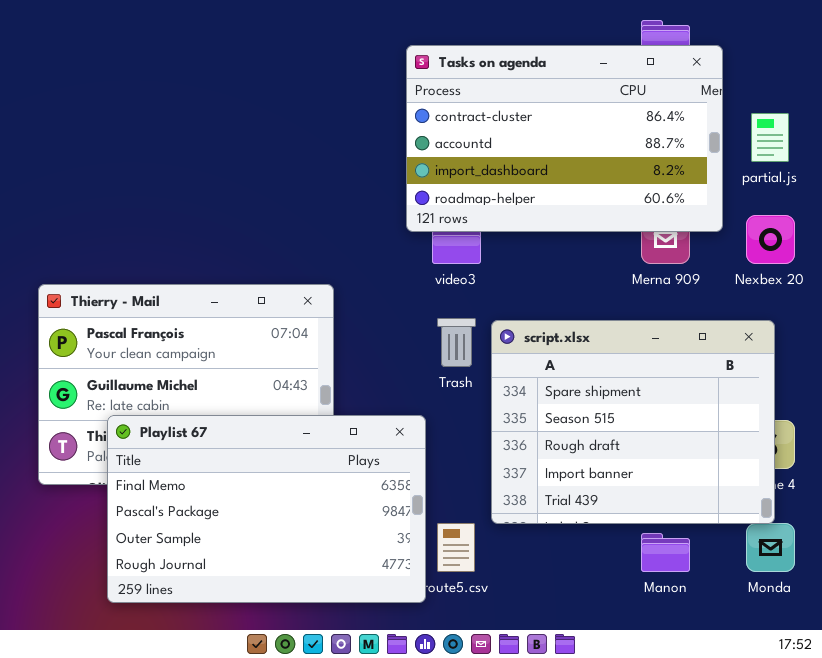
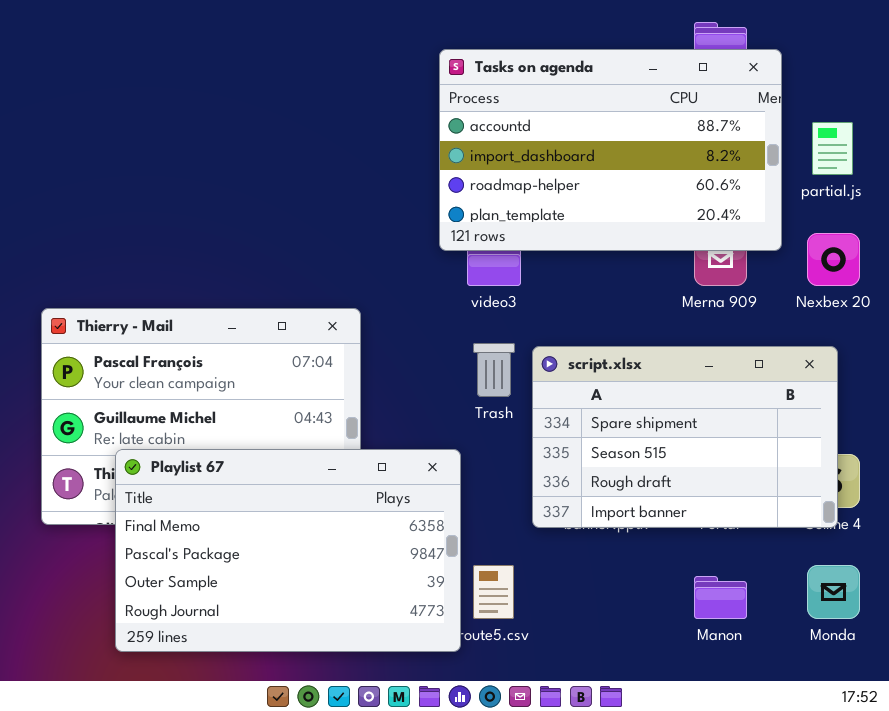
Tasks on agenda: [406,45,723,232] -> [439,49,782,251], scrolled down 1 row
script.xlsx: [491,320,775,524] -> [532,346,838,528], resized

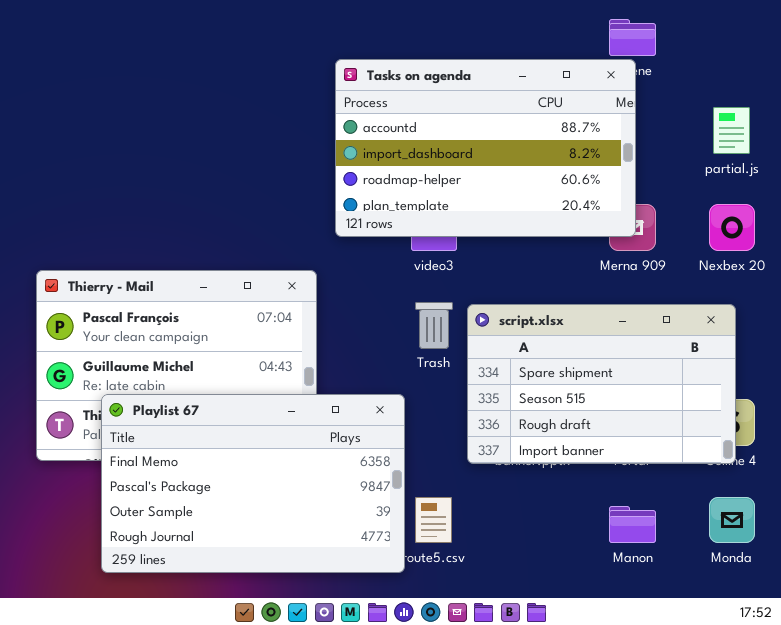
Tasks on agenda: [439,49,782,251] -> [335,59,636,237], moved

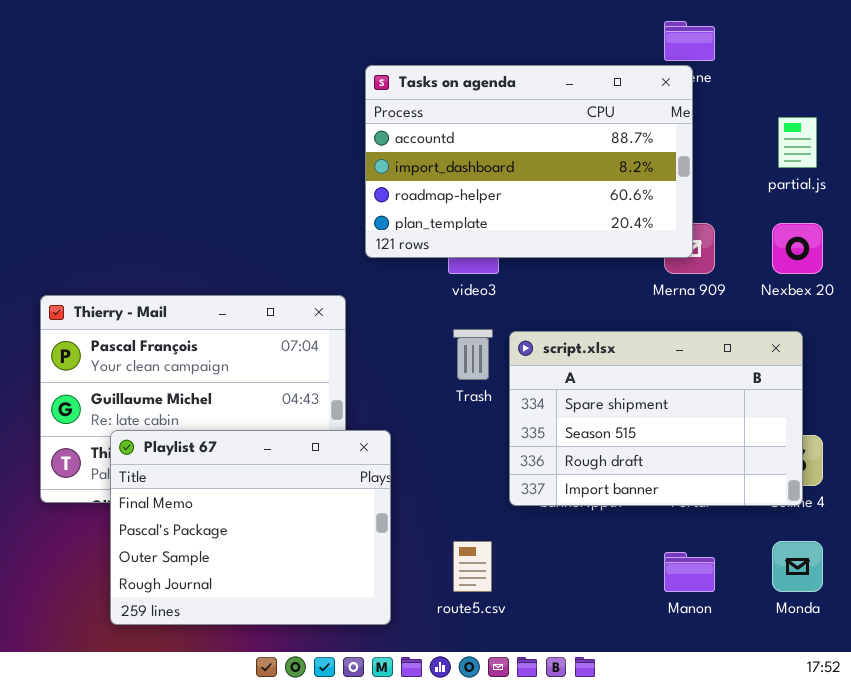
Playlist 67: [101,394,405,573] -> [110,430,391,625], resized

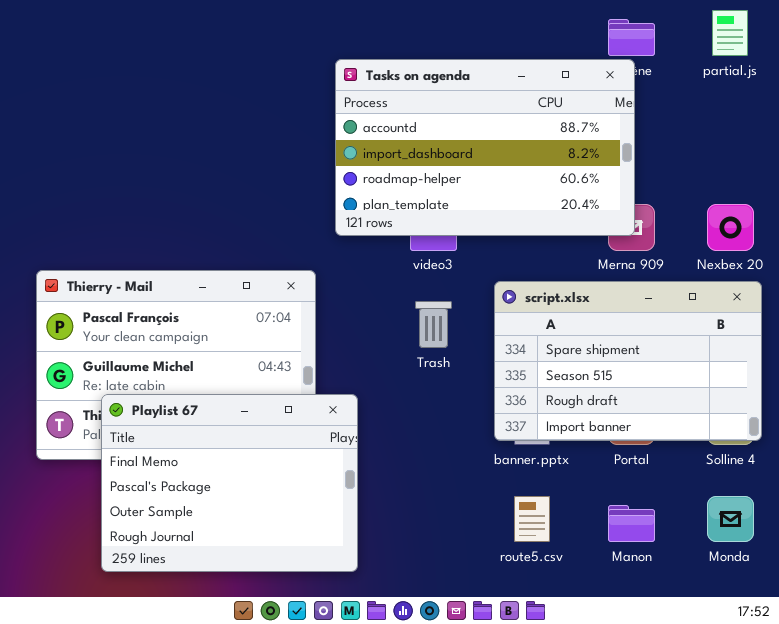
partial.js: [778,117,817,168] -> [712,10,748,56], moved
script.xlsx: [509,331,803,506] -> [494,281,762,441], moved
route5.csv: [453,541,492,592] -> [514,496,550,542], moved

